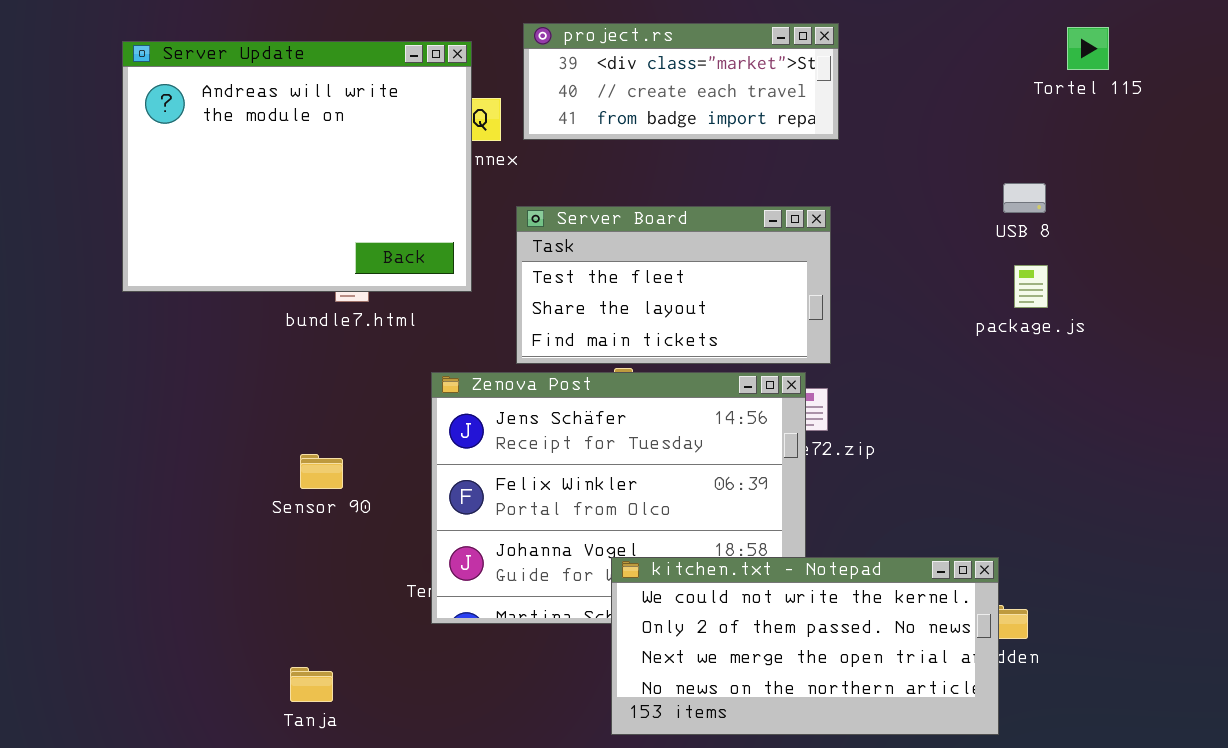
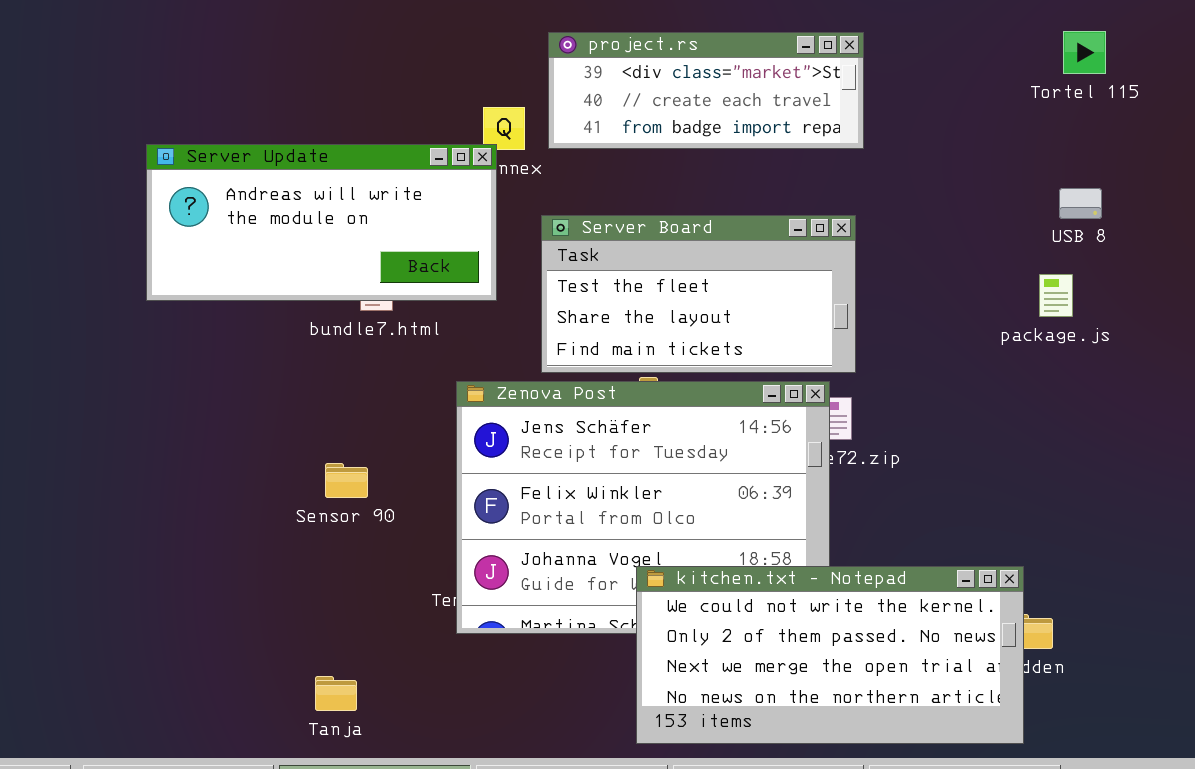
Tortel 115: [1067,27,1109,70] -> [1063,31,1106,74], moved
Server Update: [122,41,472,292] -> [146,144,497,301], resized
USB 8: [1003,183,1046,213] -> [1059,188,1102,219], moved

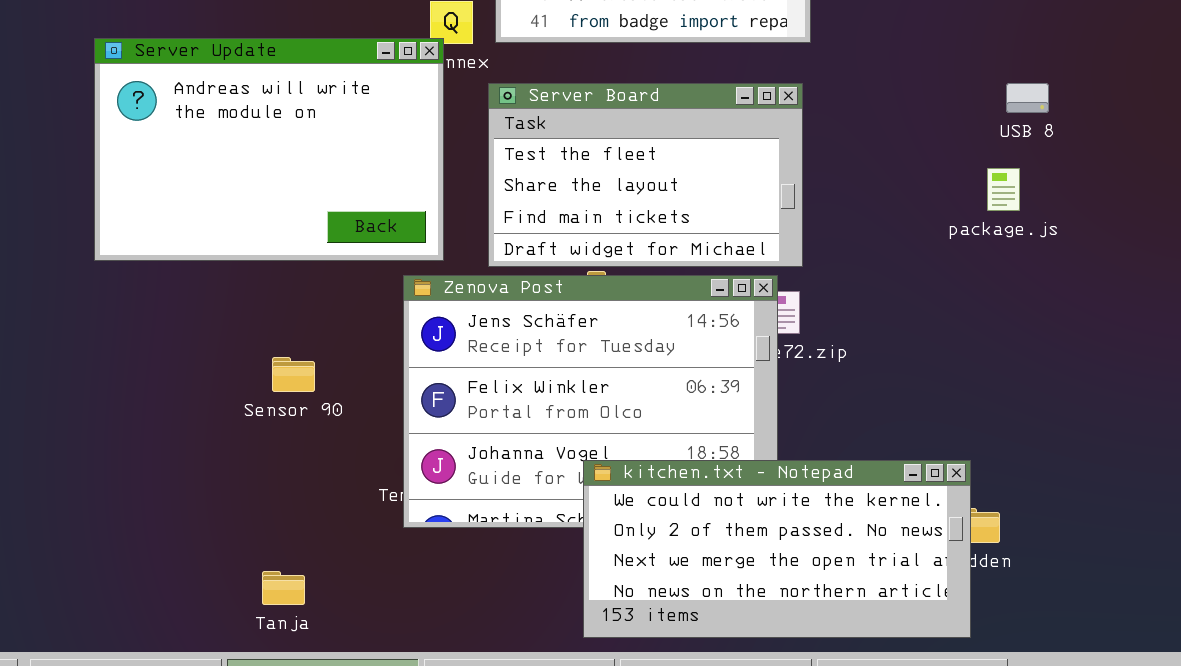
Server Update: [146,144,497,301] -> [94,38,444,261], resized
Server Board: [541,215,856,373] -> [488,83,803,267], resized

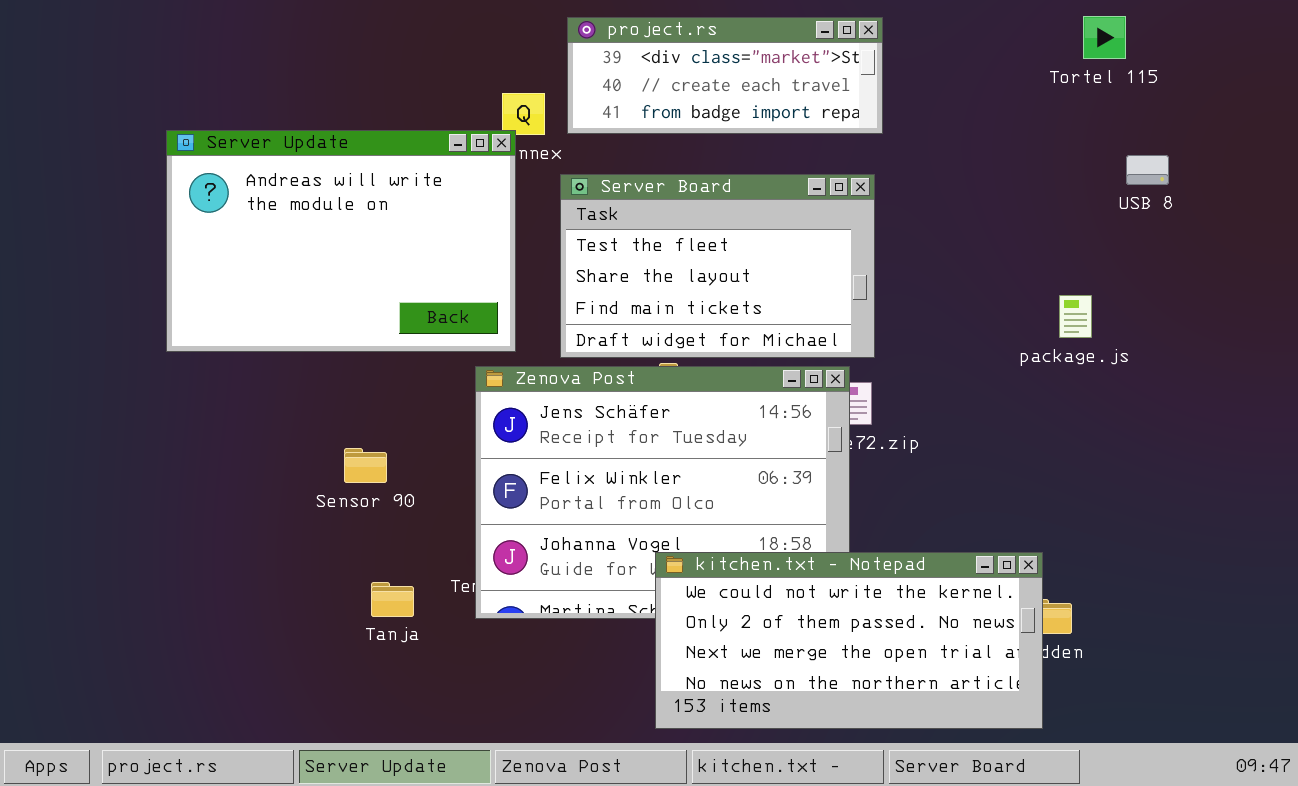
USB 8: [1006,83,1049,113] -> [1126,155,1169,185], moved
package.js: [987,168,1020,211] -> [1059,295,1092,338], moved
Tanja: [262,571,305,605] -> [371,582,414,617], moved

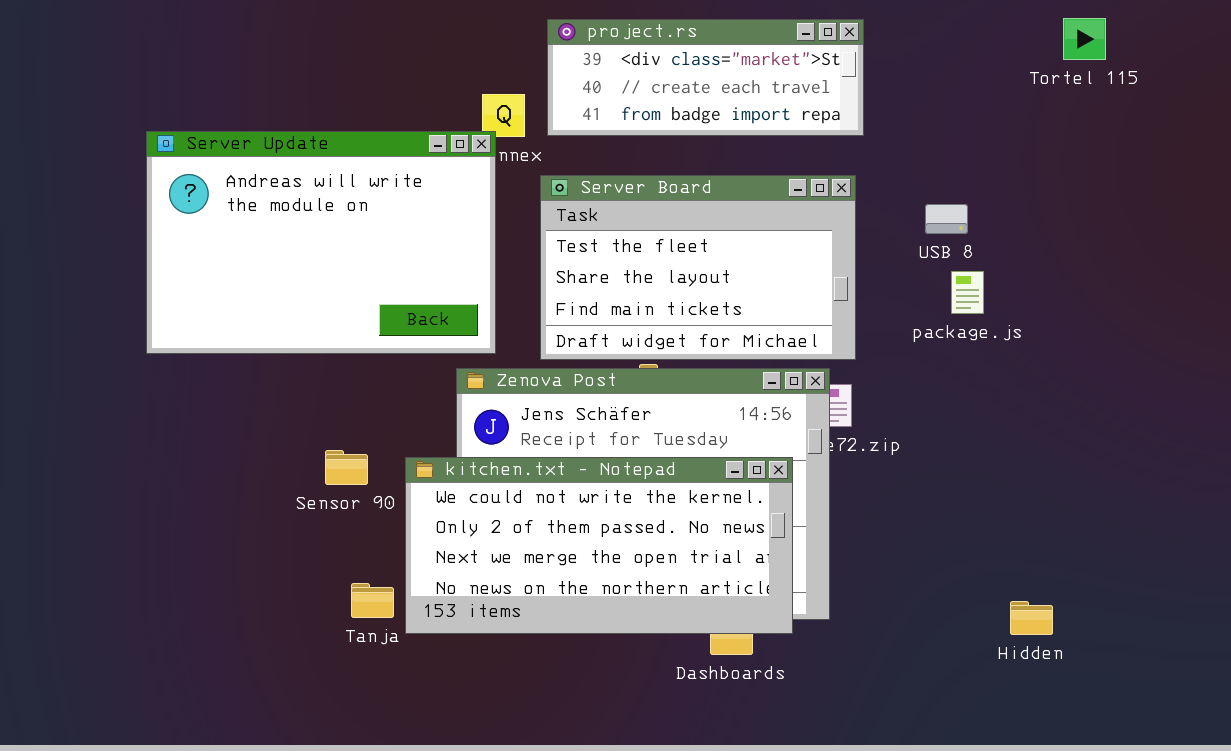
USB 8: [1126,155,1169,185] -> [925,204,968,234], moved
package.js: [1059,295,1092,338] -> [951,271,984,314], moved
kitchen.txt - Notepad: [655,552,1043,729] -> [405,457,793,634], moved

